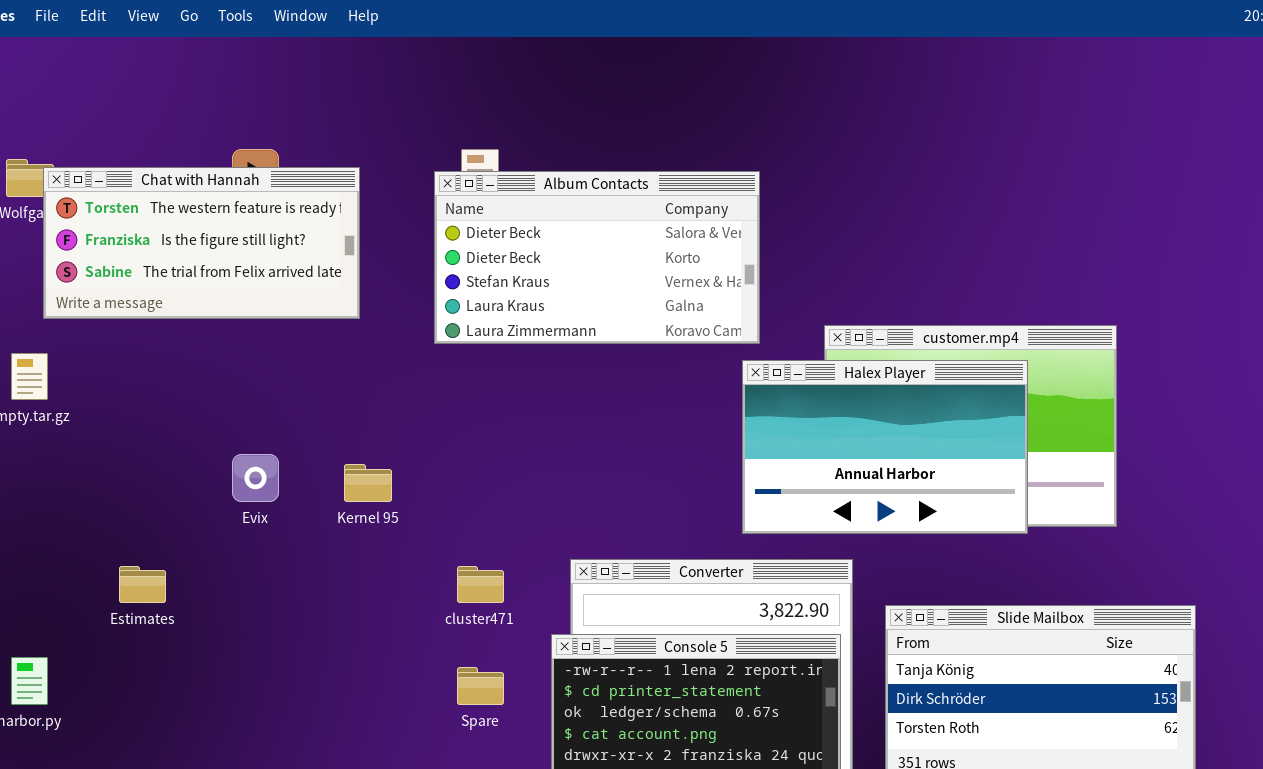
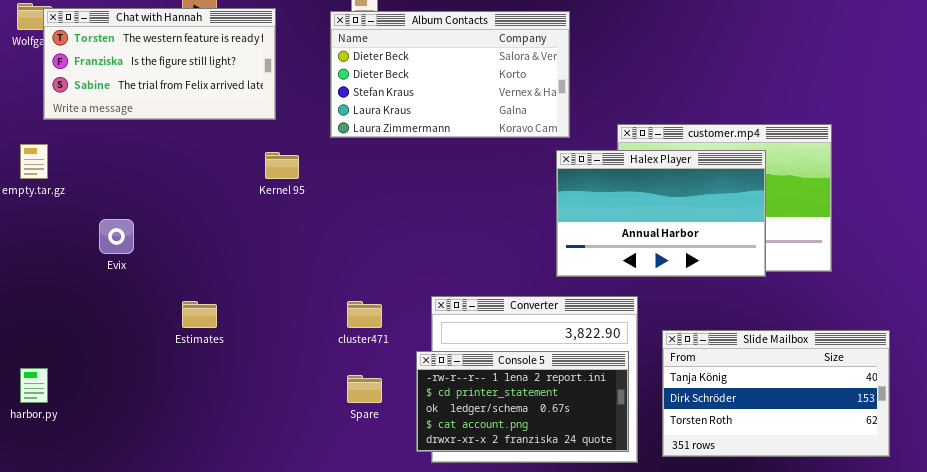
Evix: [232,454,279,502] -> [99,219,134,254], moved
Kernel 95: [344,464,392,502] -> [265,152,299,179], moved
Estimates: [119,566,166,603] -> [182,301,217,328], moved

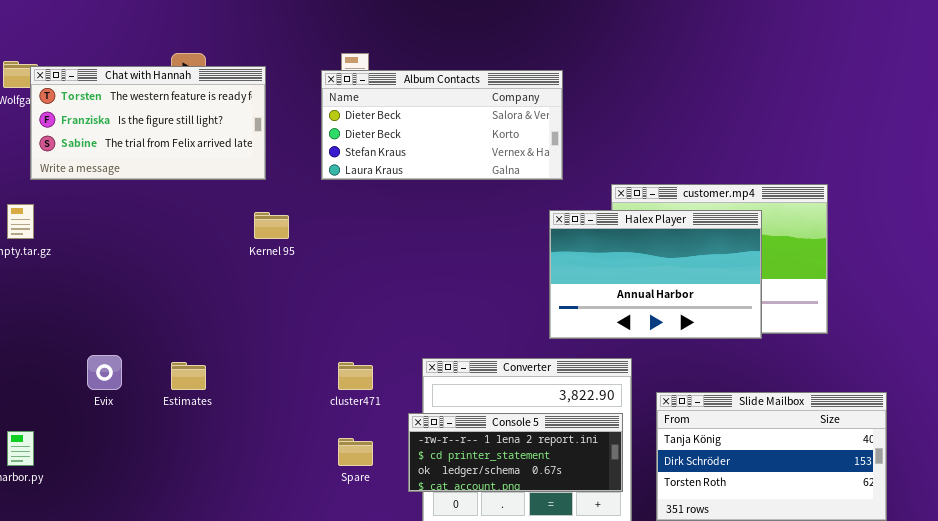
Album Contacts: [330,11,570,138] -> [321,70,563,180], resized
Evix: [99,219,134,254] -> [87,355,122,390], moved
Console 5: [416,351,629,452] -> [408,413,623,492], resized

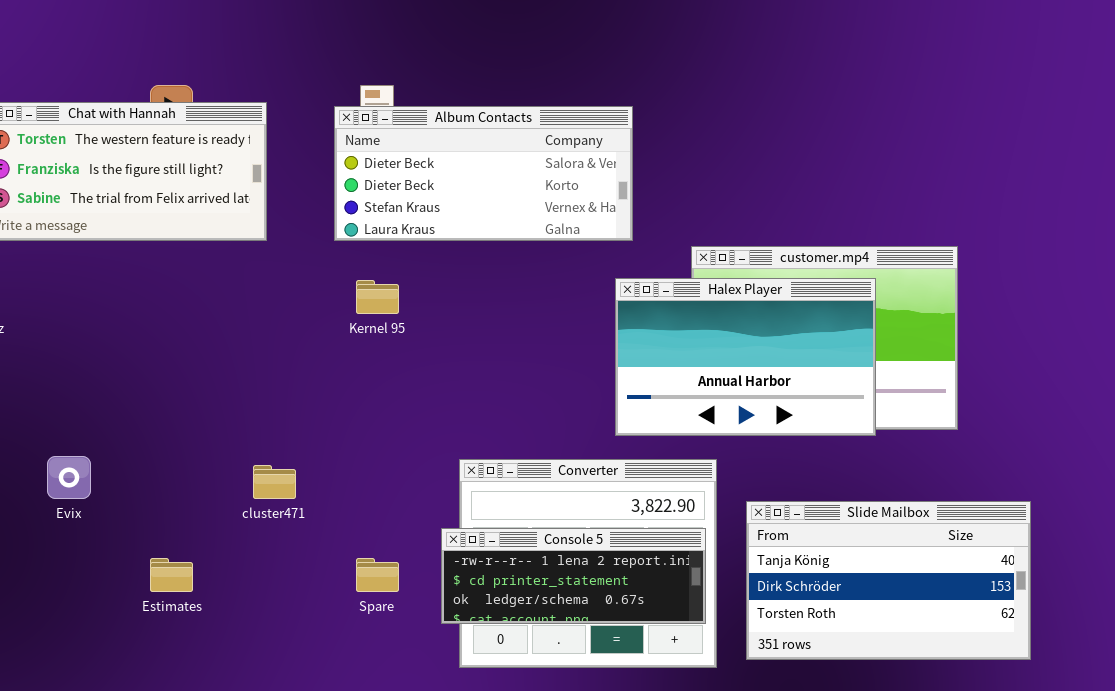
Kernel 95: [254,212,289,239] -> [356,280,399,314], moved
Estimates: [171,362,206,390] -> [150,558,193,592], moved
cluster471: [338,362,373,390] -> [253,465,296,499], moved

